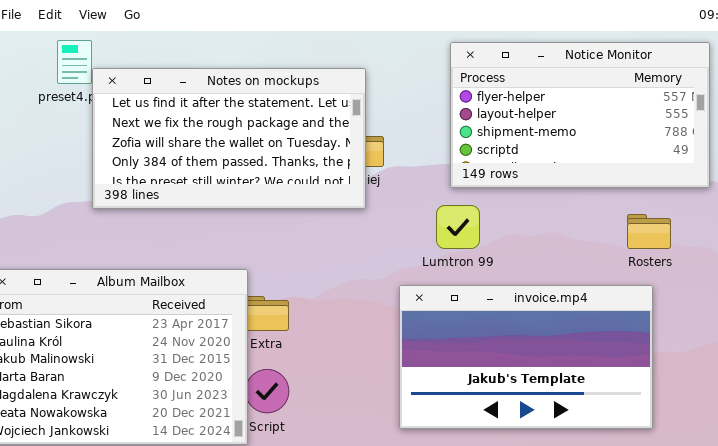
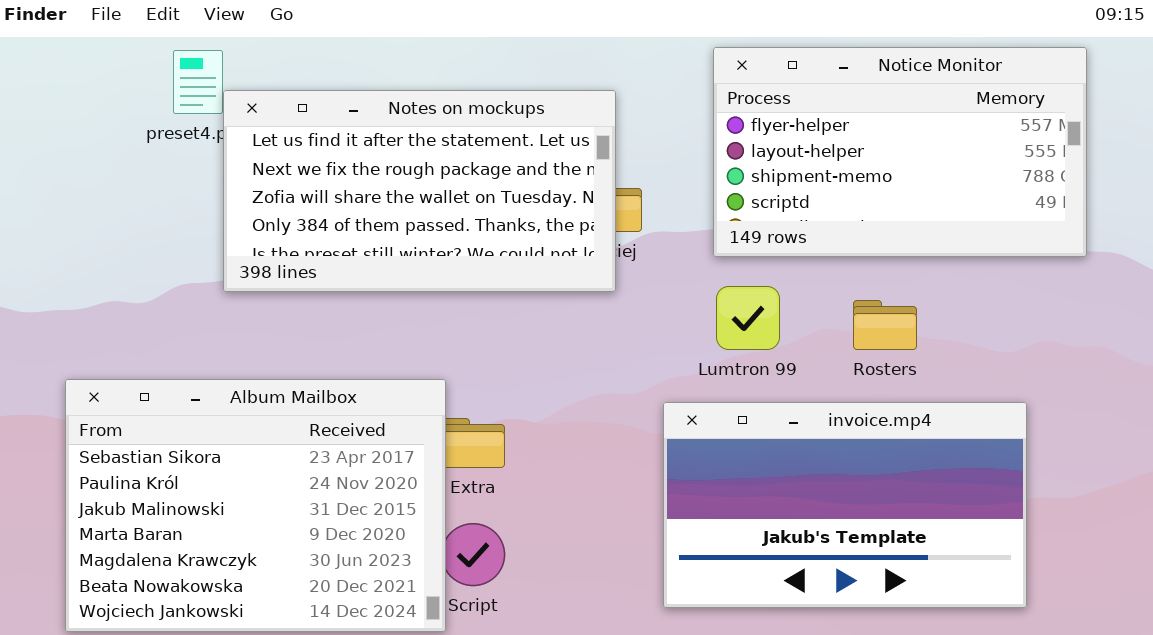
Notice Monitor: [450,42,710,188] -> [713,47,1087,257], moved
Rosters: [627,214,671,249] -> [853,300,917,350], moved

